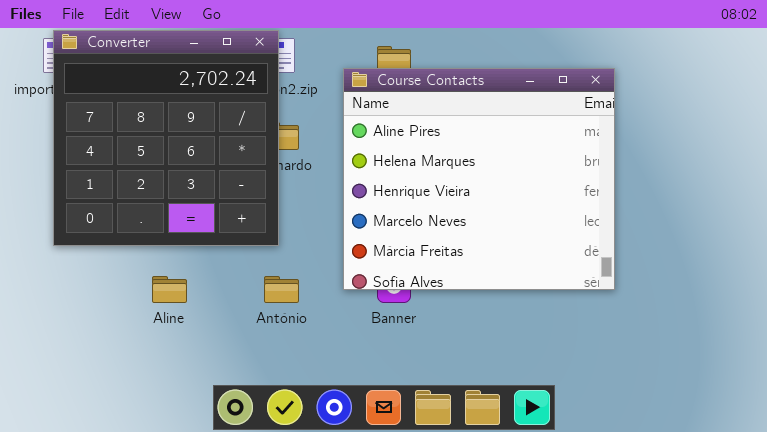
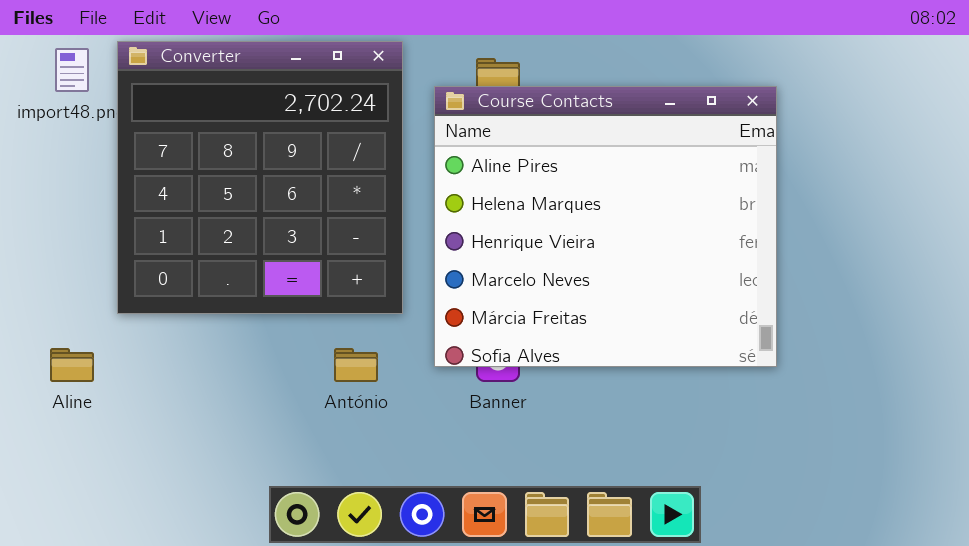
Converter: [53,30,279,246] -> [117,41,403,314], moved
Aline: [152,276,187,303] -> [50,348,94,382], moved

